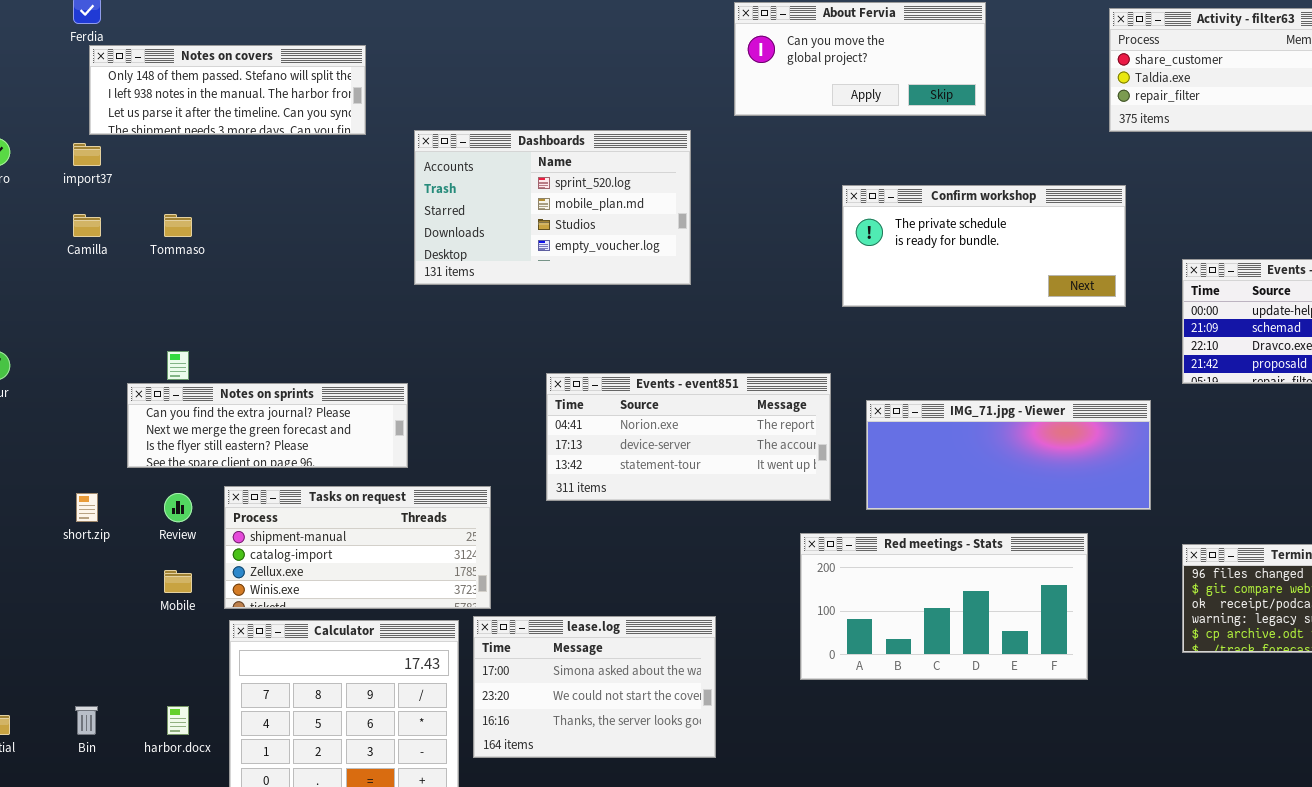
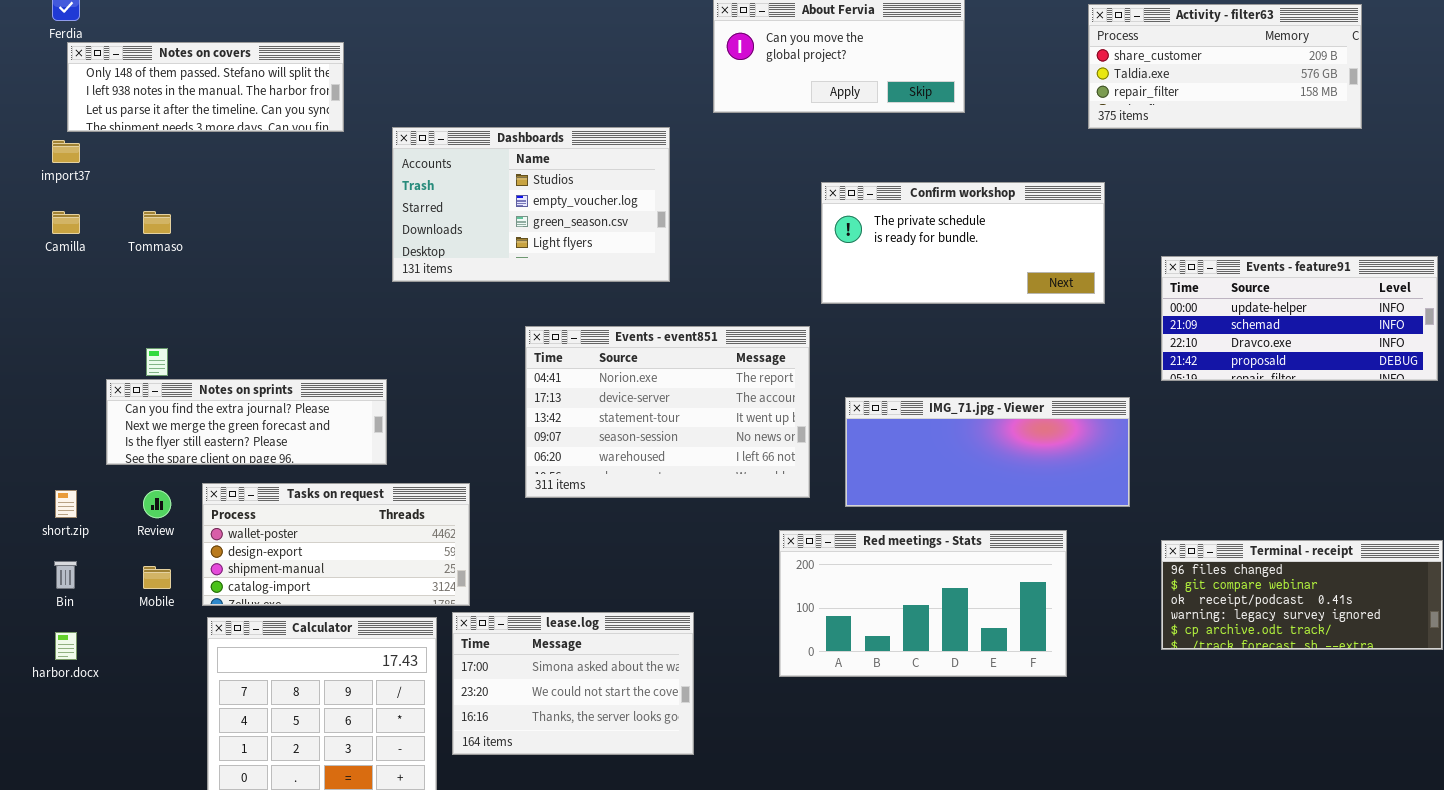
Dashboards: [414,130,691,285] -> [392,127,670,282], scrolled down 2 rows
Events - event851: [546,373,831,501] -> [525,326,810,498], resized
Tasks on request: [224,486,491,609] -> [202,483,470,606], scrolled up 2 rows
Bin: [75,706,98,735] -> [54,561,77,589], moved
harbor.docx: [167,706,189,735] -> [55,632,77,660], moved

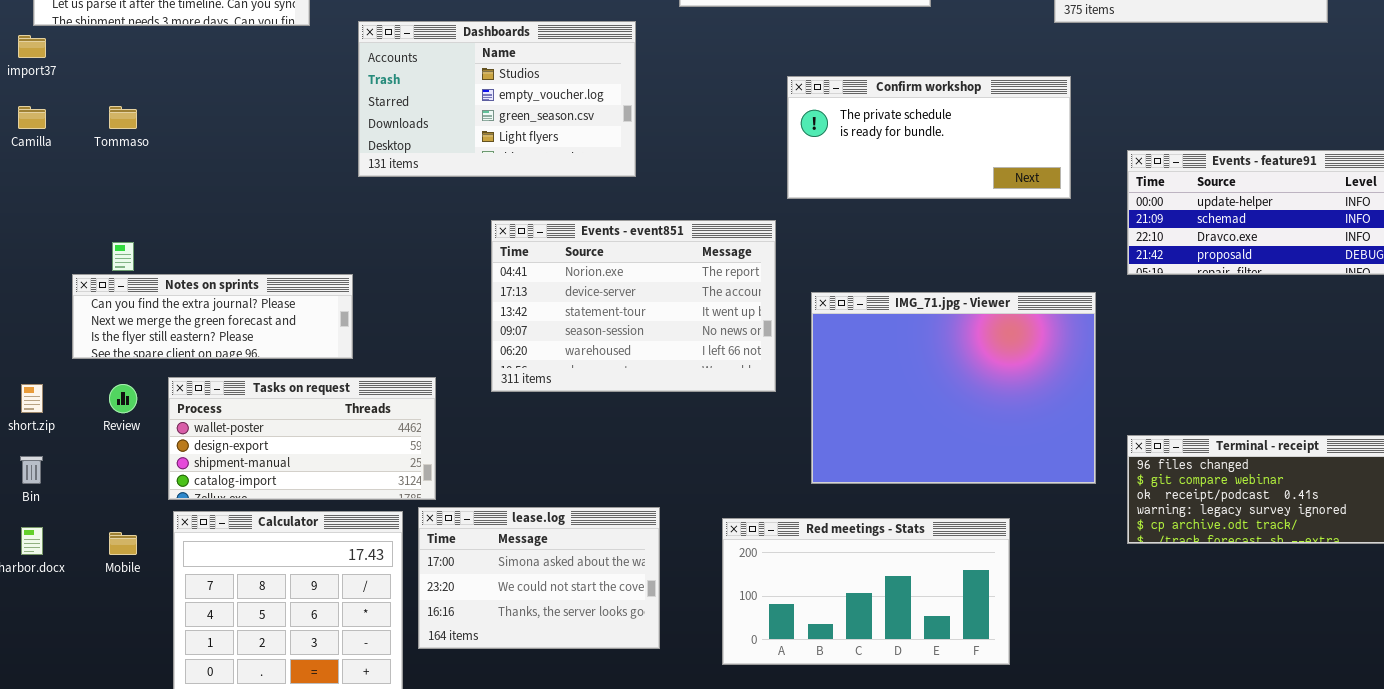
IMG_71.jpg - Viewer: [845,397,1130,507] -> [811,292,1096,484], resized
Red meetings - Stats: [779,530,1067,677] -> [722,518,1010,665], moved
Mobile: [143,566,171,589] -> [109,532,137,555], moved

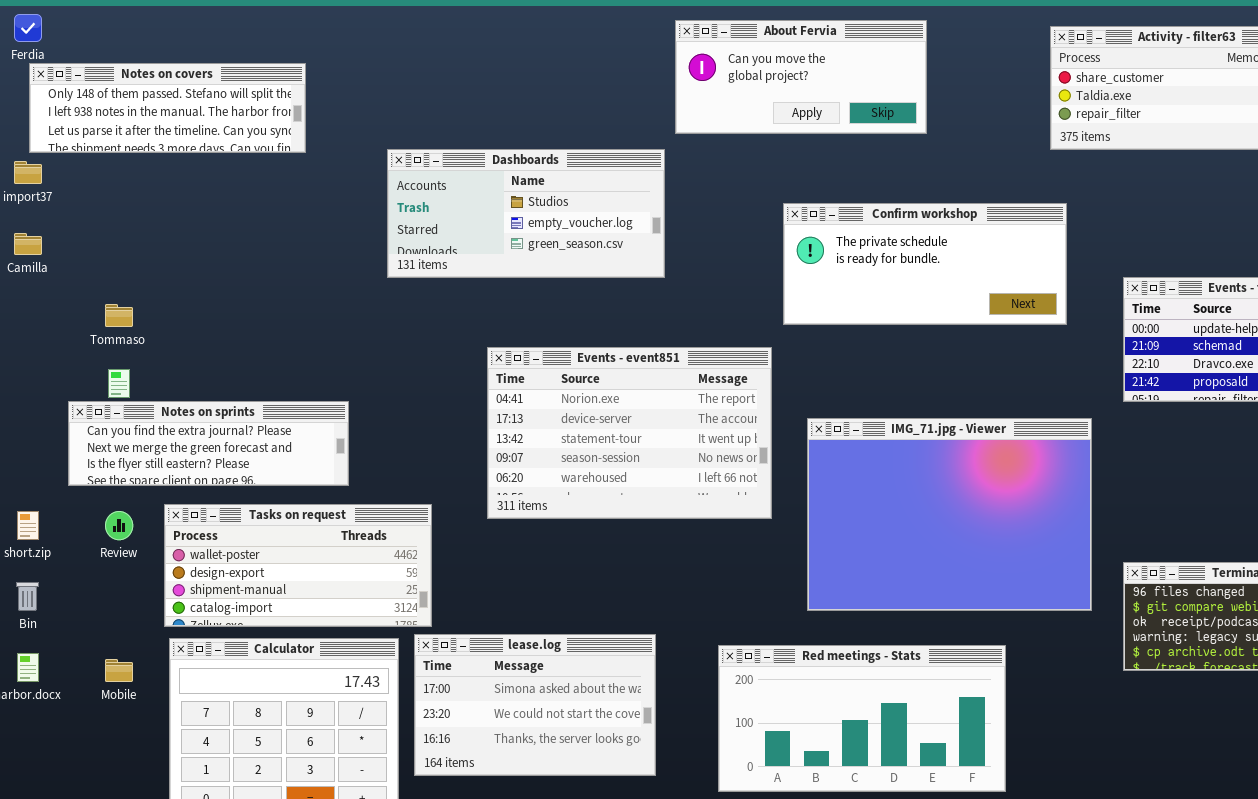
Dashboards: [358,21,636,177] -> [387,149,665,278], moved, resized
Tommaso: [109,106,137,129] -> [105,304,133,327], moved

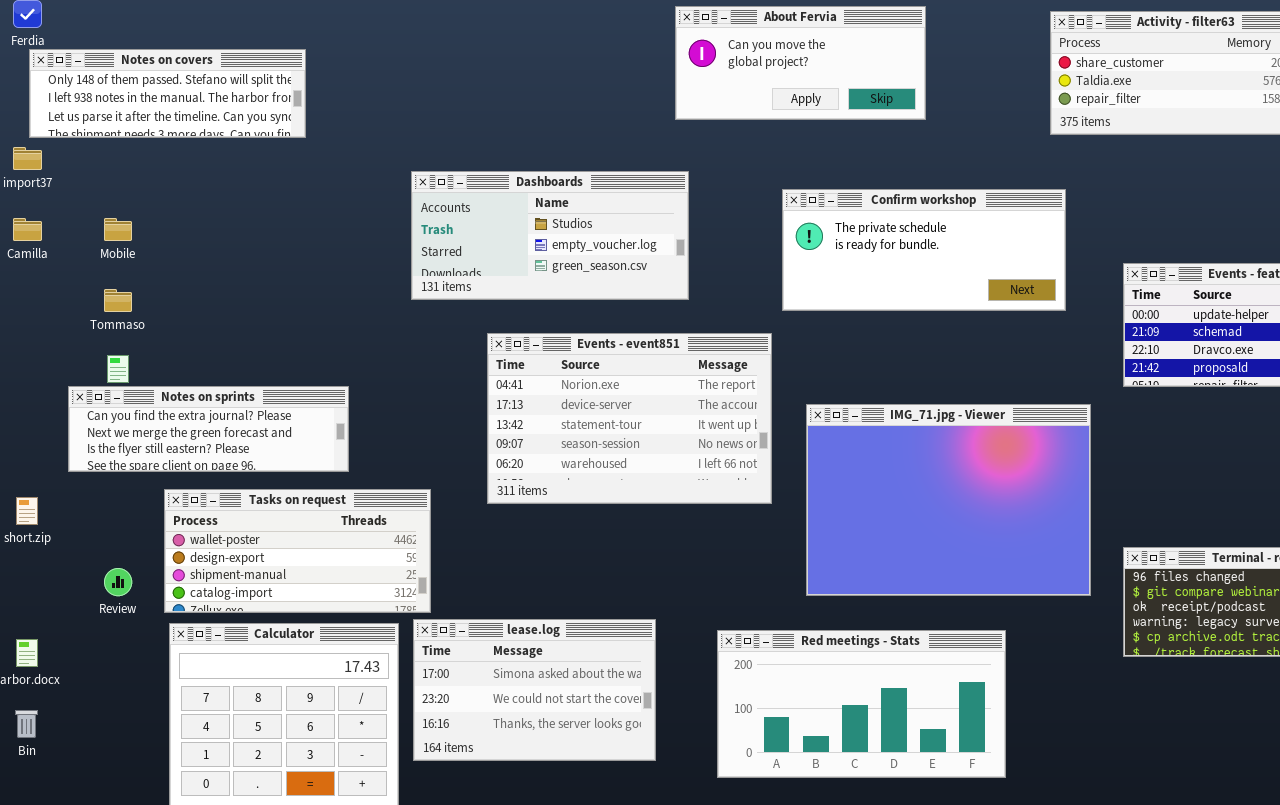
Dashboards: [387,149,665,278] -> [411,171,689,300], moved
Review: [105,511,133,540] -> [104,568,132,596], moved
Bin: [16,582,39,611] -> [15,710,38,738], moved
Mobile: [105,659,133,682] -> [104,218,132,241], moved

